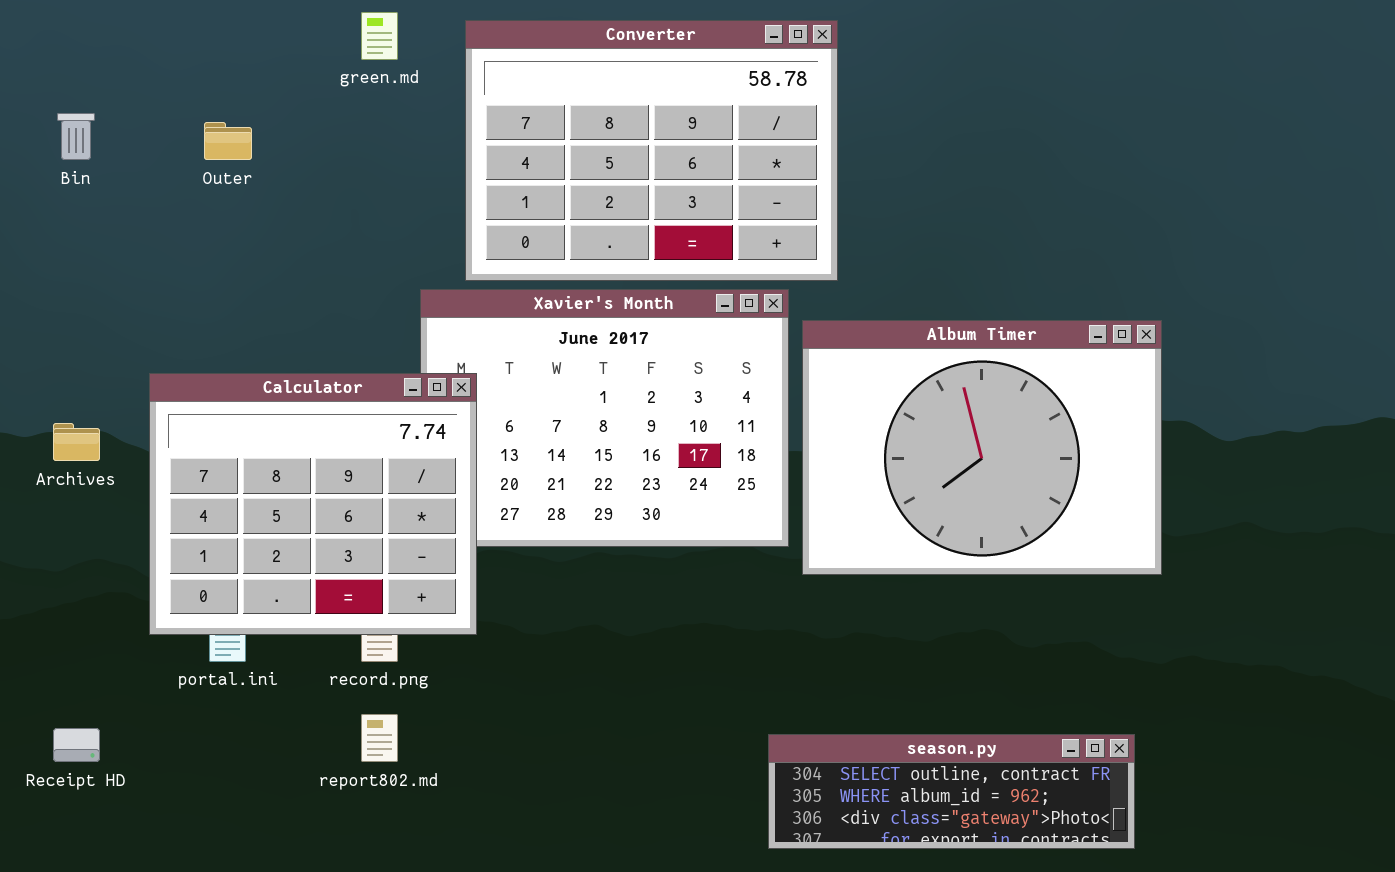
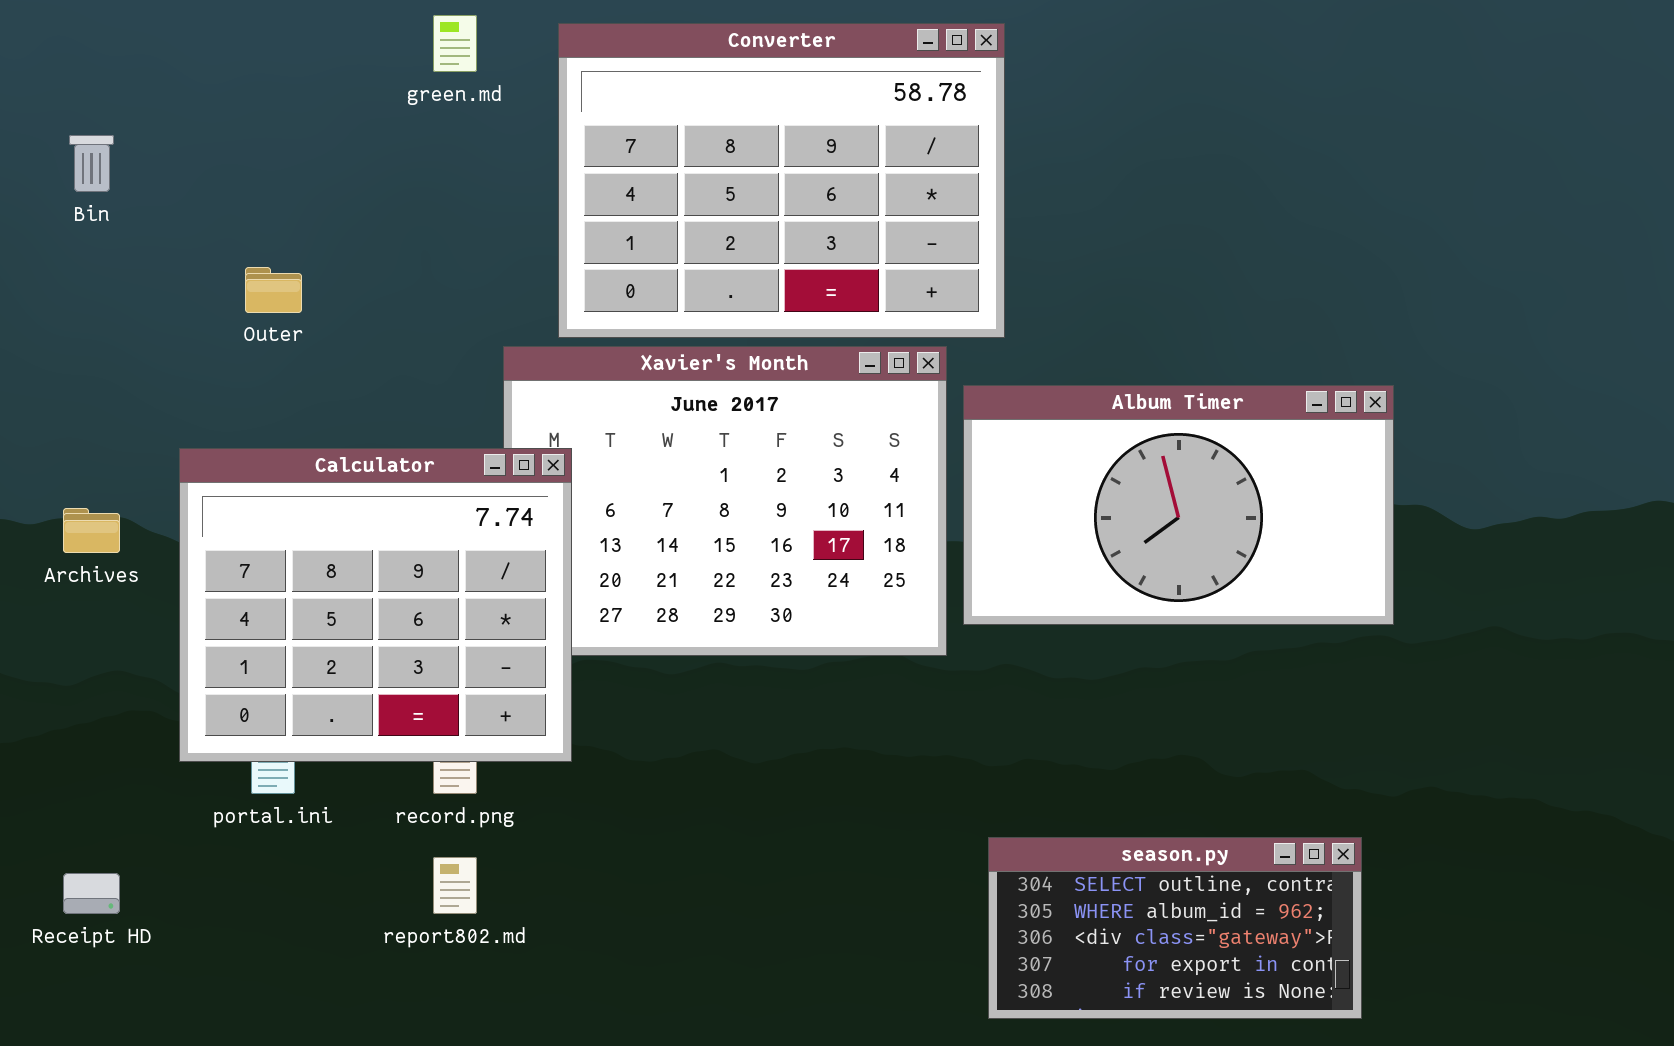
Outer: [204,122,252,160] -> [245,267,302,313], moved
Album Timer: [802,320,1162,575] -> [963,385,1394,625], resized
season.py: [768,734,1135,849] -> [988,837,1362,1019], resized

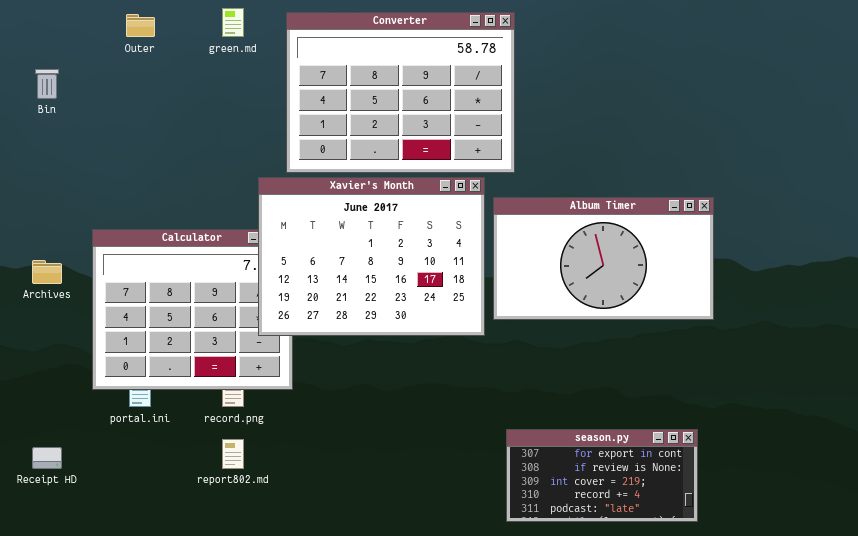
Outer: [245,267,302,313] -> [126,14,155,37], moved
Xavier's Month: [503,346,947,656] -> [258,177,485,336], raised
season.py: [988,837,1362,1019] -> [506,429,698,522], scrolled down 3 rows

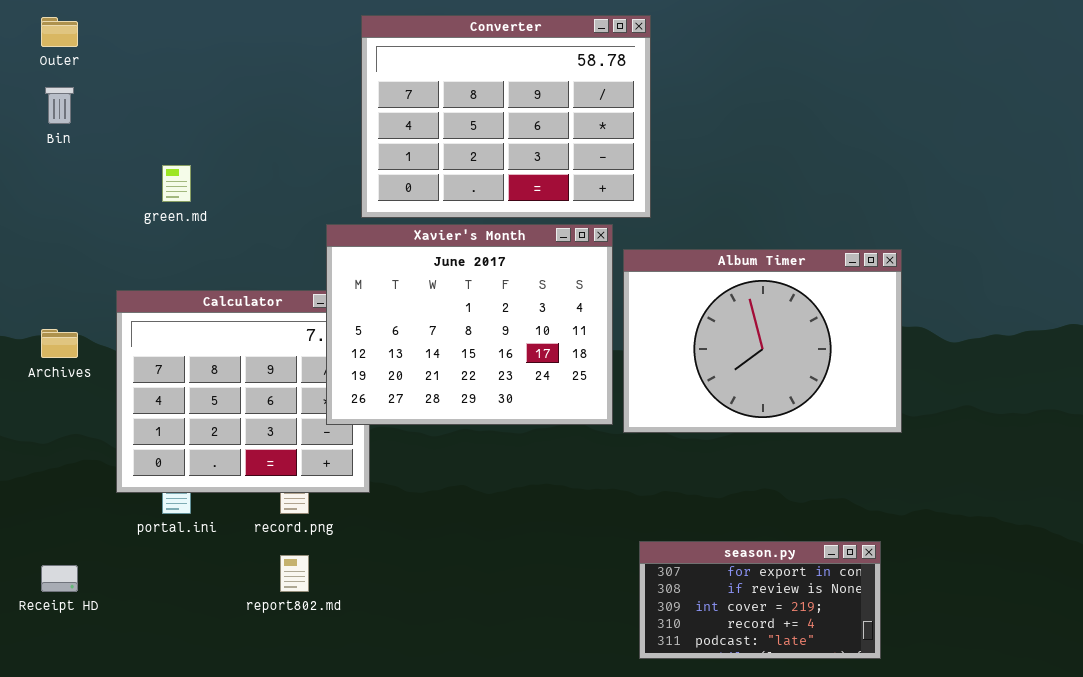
green.md: [222,8,244,37] -> [162,165,191,202], moved
Outer: [126,14,155,37] -> [41,17,78,47], moved
Album Timer: [493,197,714,320] -> [623,249,902,433], resized

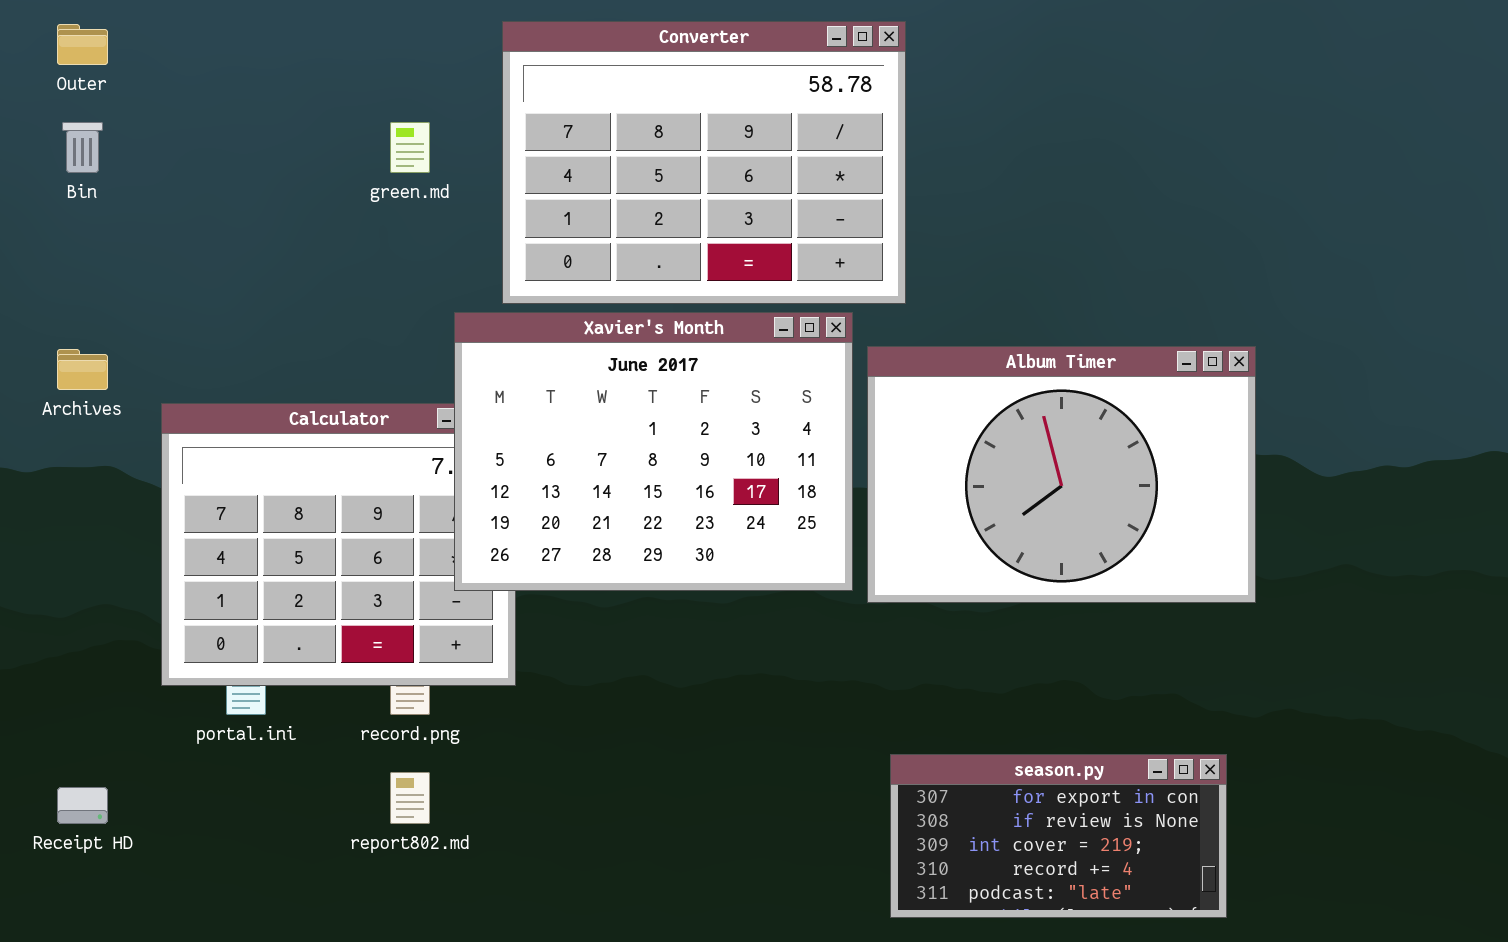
green.md: [162,165,191,202] -> [390,122,430,173], moved
Archives: [41,329,78,358] -> [57,349,108,390], moved

